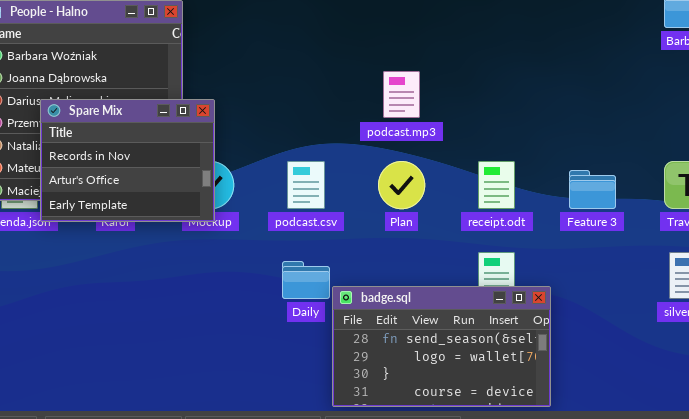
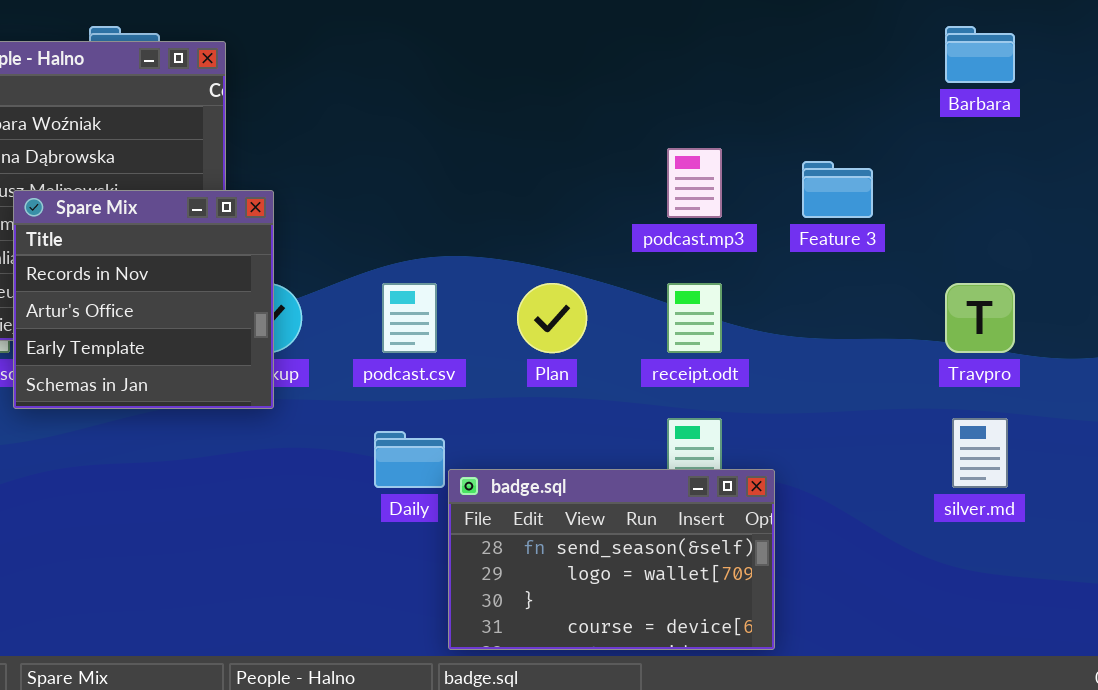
podcast.mp3: [383,71,420,118] -> [667,148,722,218], moved
Spare Mix: [40,99,215,222] -> [13,190,274,409], resized
Feature 3: [569,170,616,209] -> [802,161,873,218], moved

